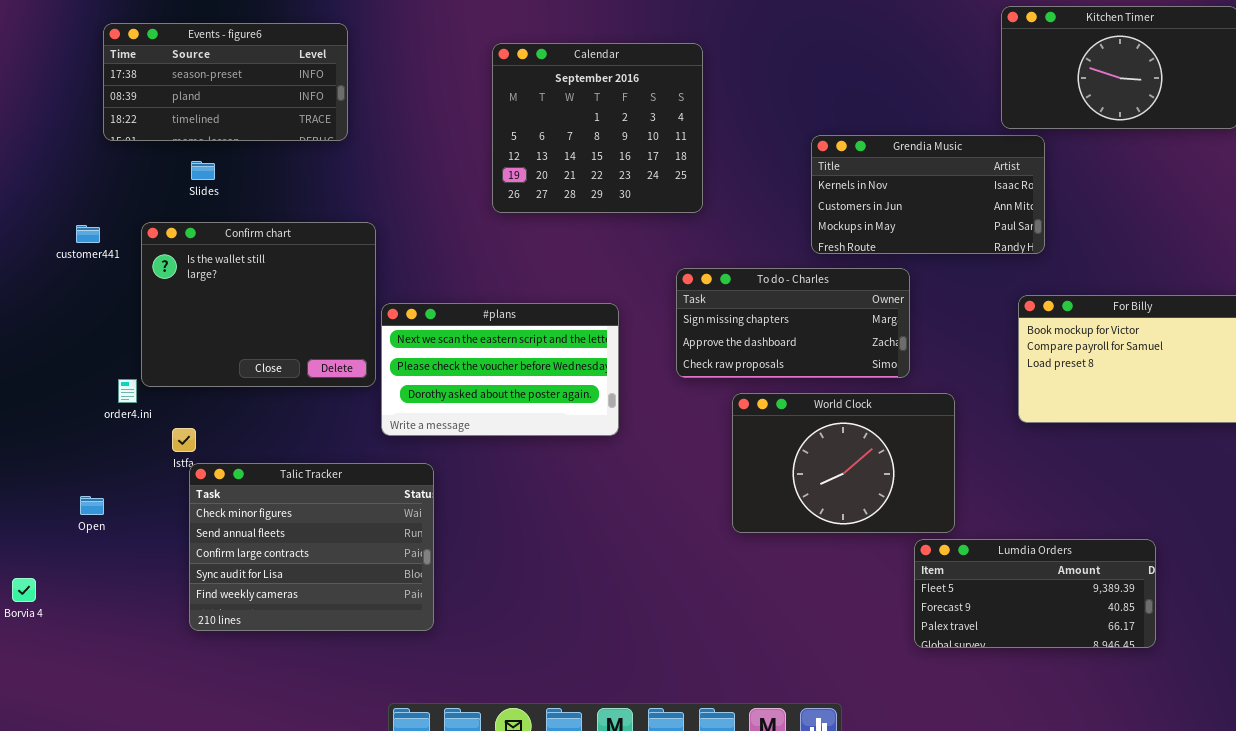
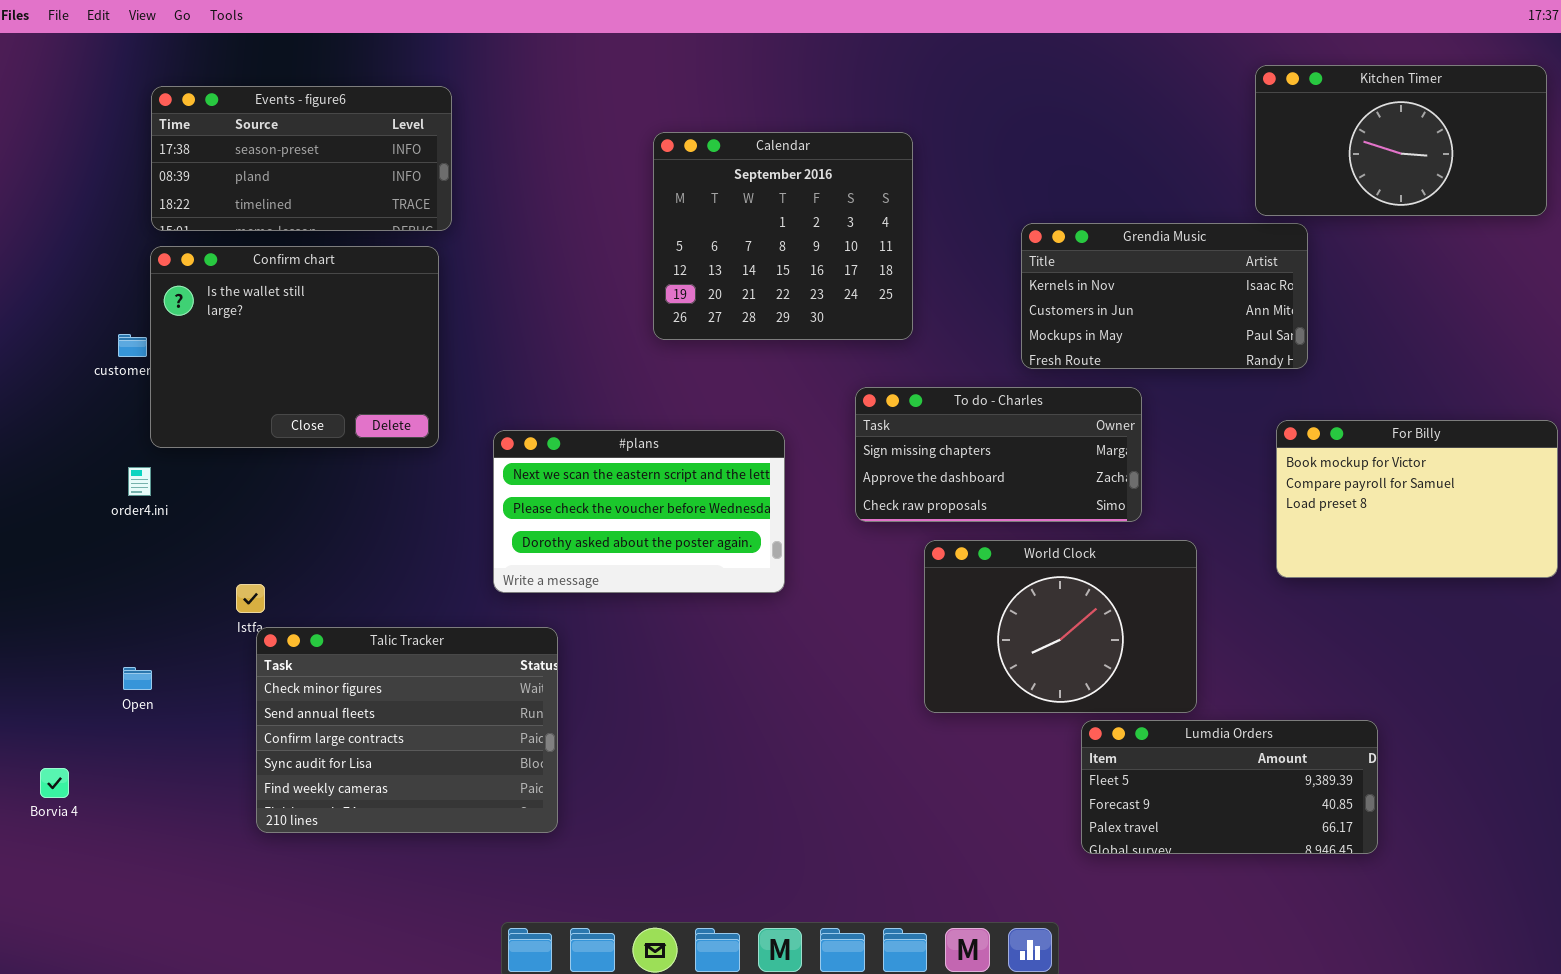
Calendar: [492,43,703,213] -> [653,132,913,340], moved
Confirm chart: [141,222,376,387] -> [150,246,439,448], moved
order4.ini: [118,379,137,403] -> [128,467,151,496], moved
Lumdia Orders: [914,539,1156,648] -> [1081,720,1378,854], moved

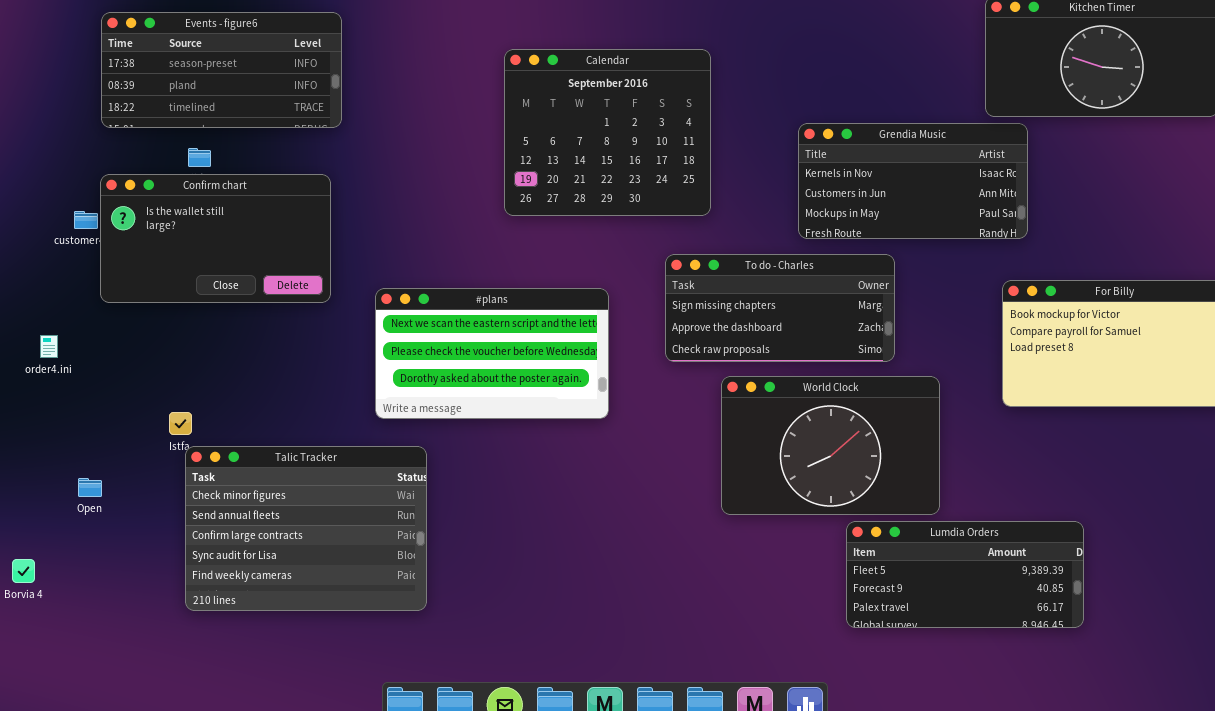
Confirm chart: [150,246,439,448] -> [100,174,331,303], resized
order4.ini: [128,467,151,496] -> [40,335,58,358], moved

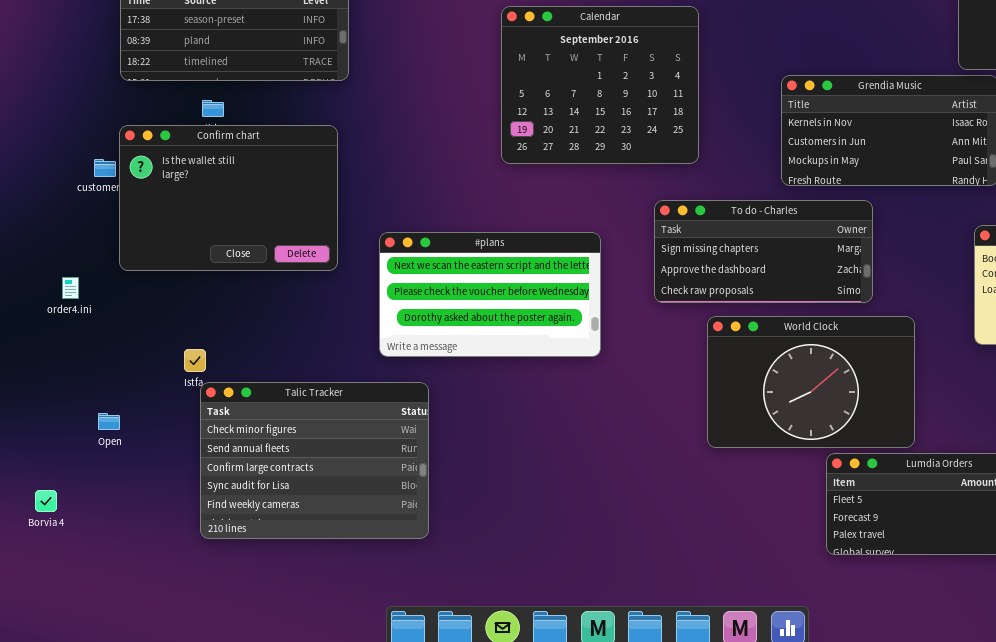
Confirm chart: [100,174,331,303] -> [119,125,338,271], resized

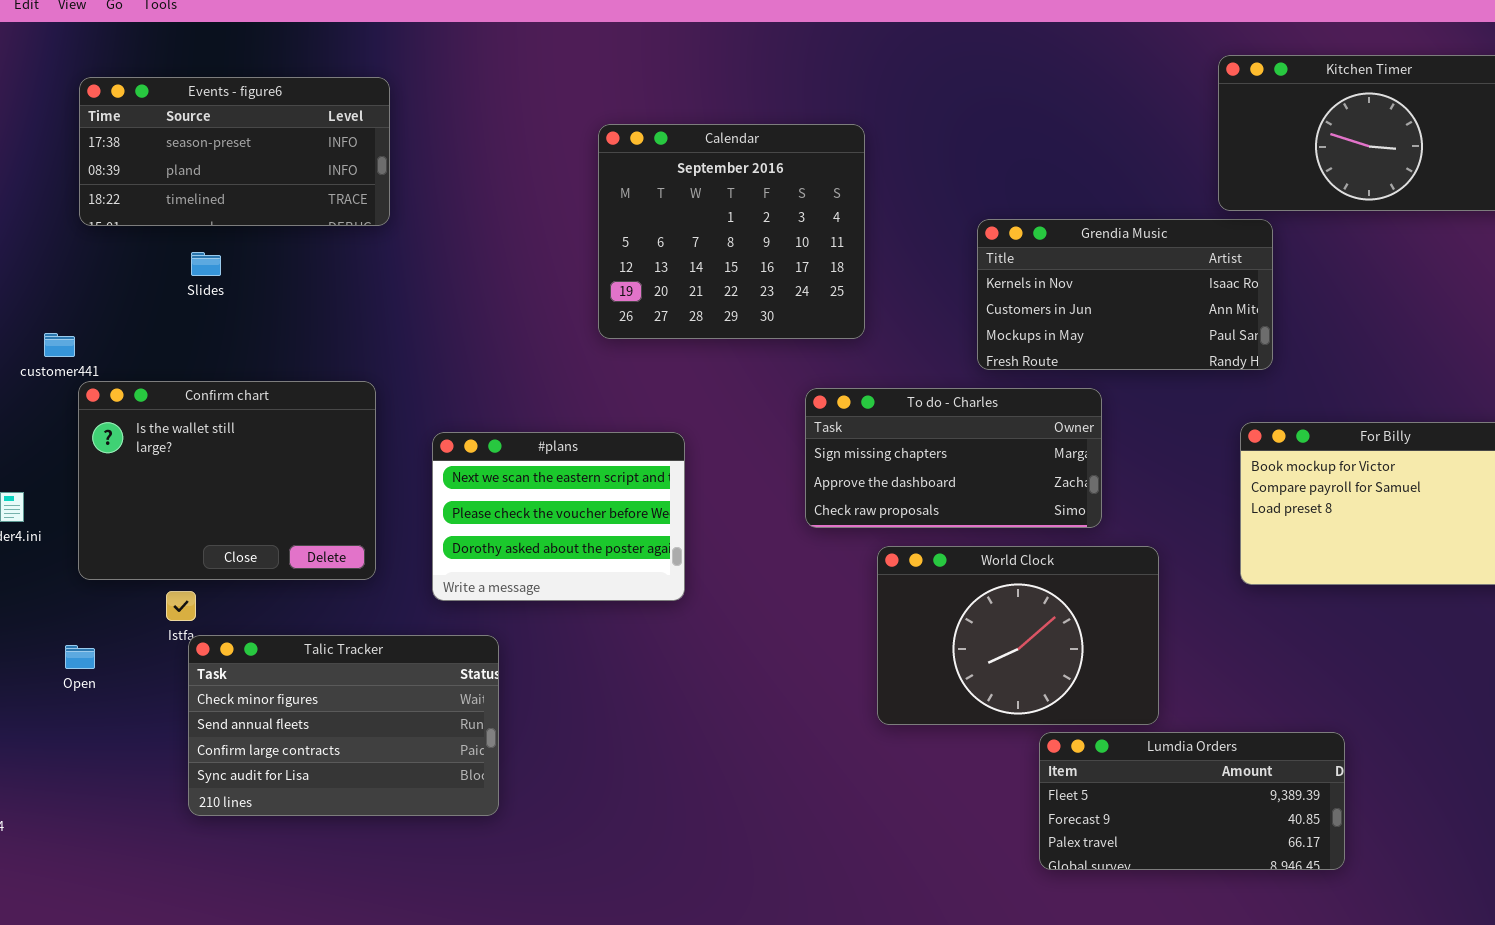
Confirm chart: [119,125,338,271] -> [78,381,376,580], moved
#plans: [379,232,601,357] -> [432,432,685,601], resized
Talic Tracker: [200,382,429,539] -> [188,635,499,816], resized
Open: [98,413,120,430] -> [65,645,95,669], moved

